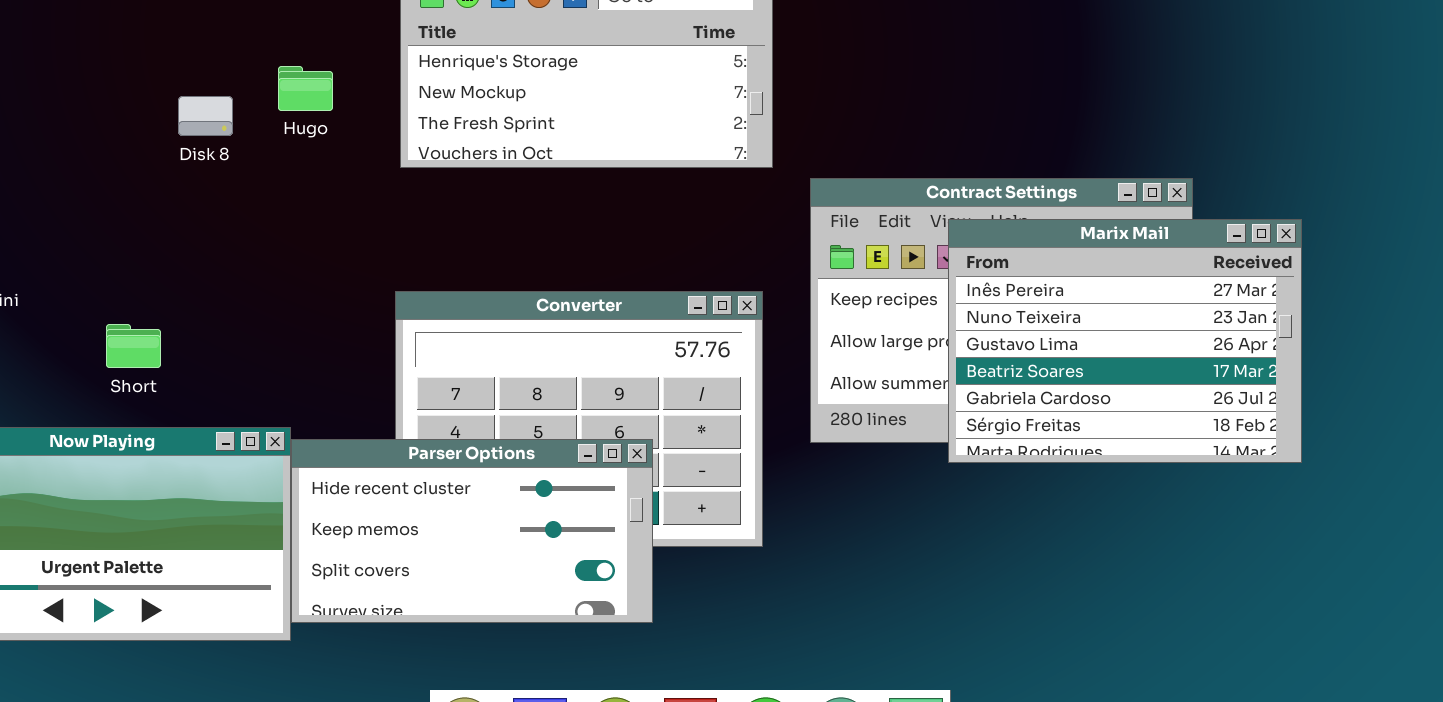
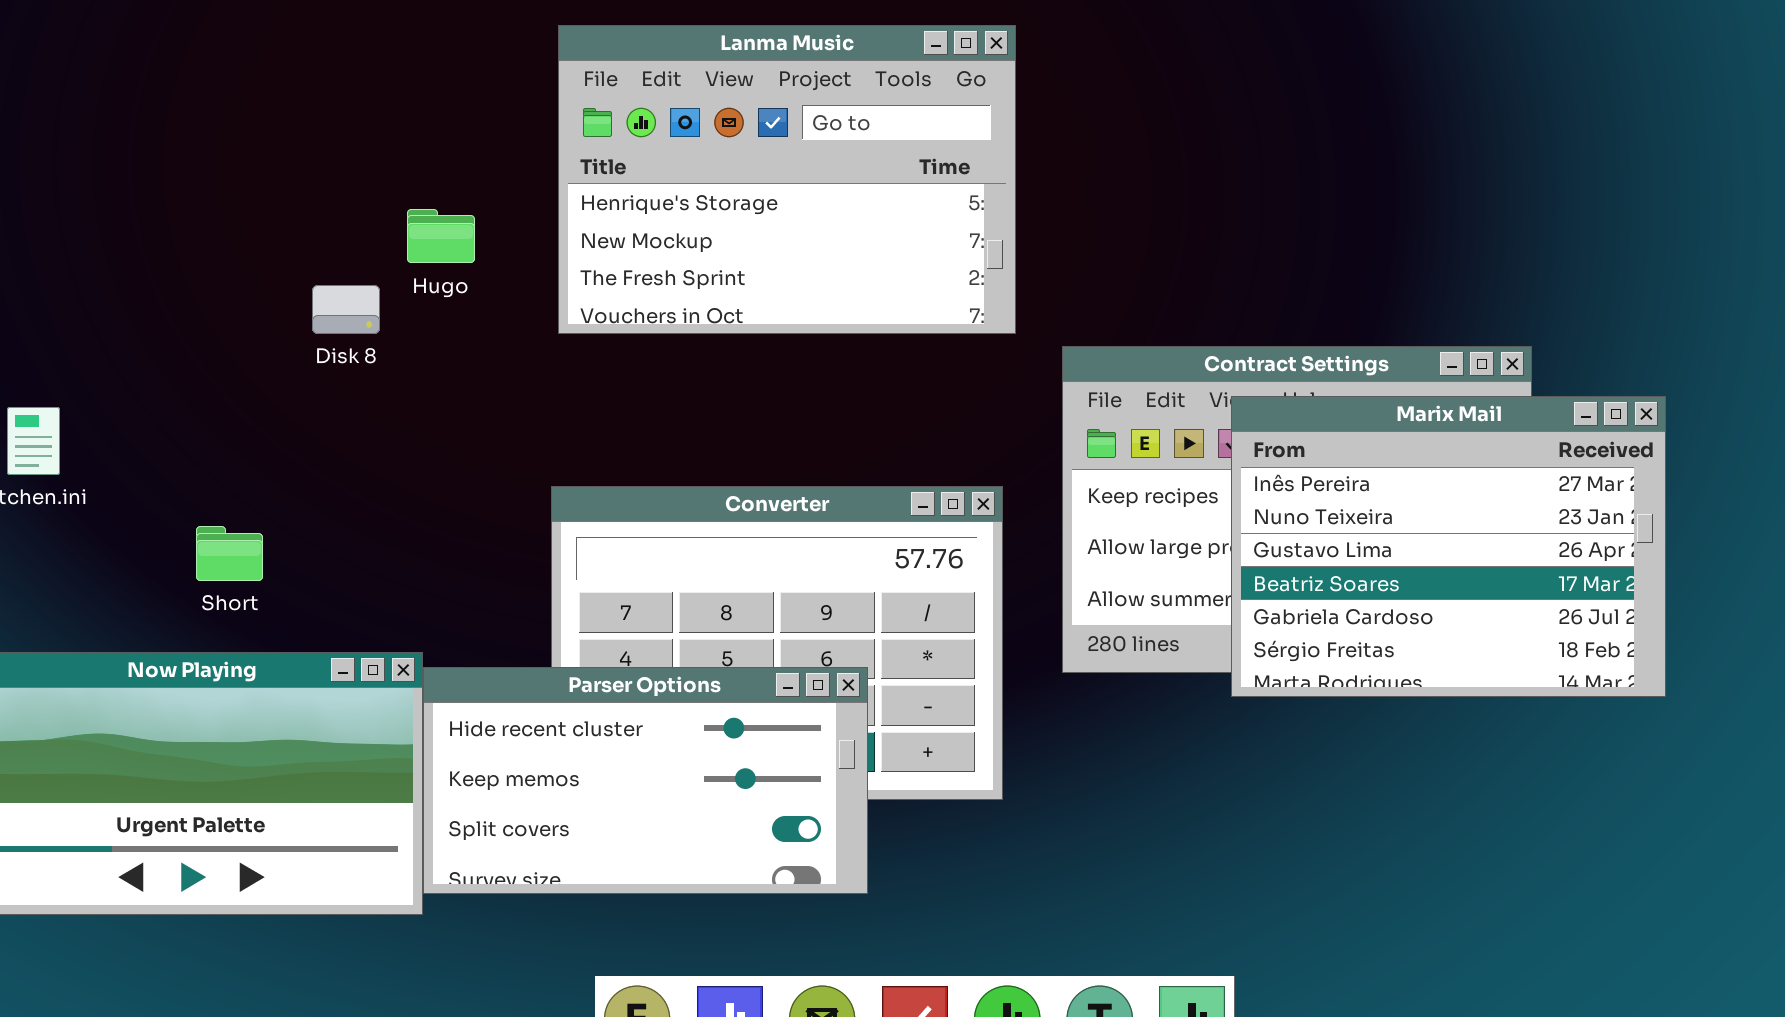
Disk 8: [178,96,233,136] -> [312,285,380,334], moved

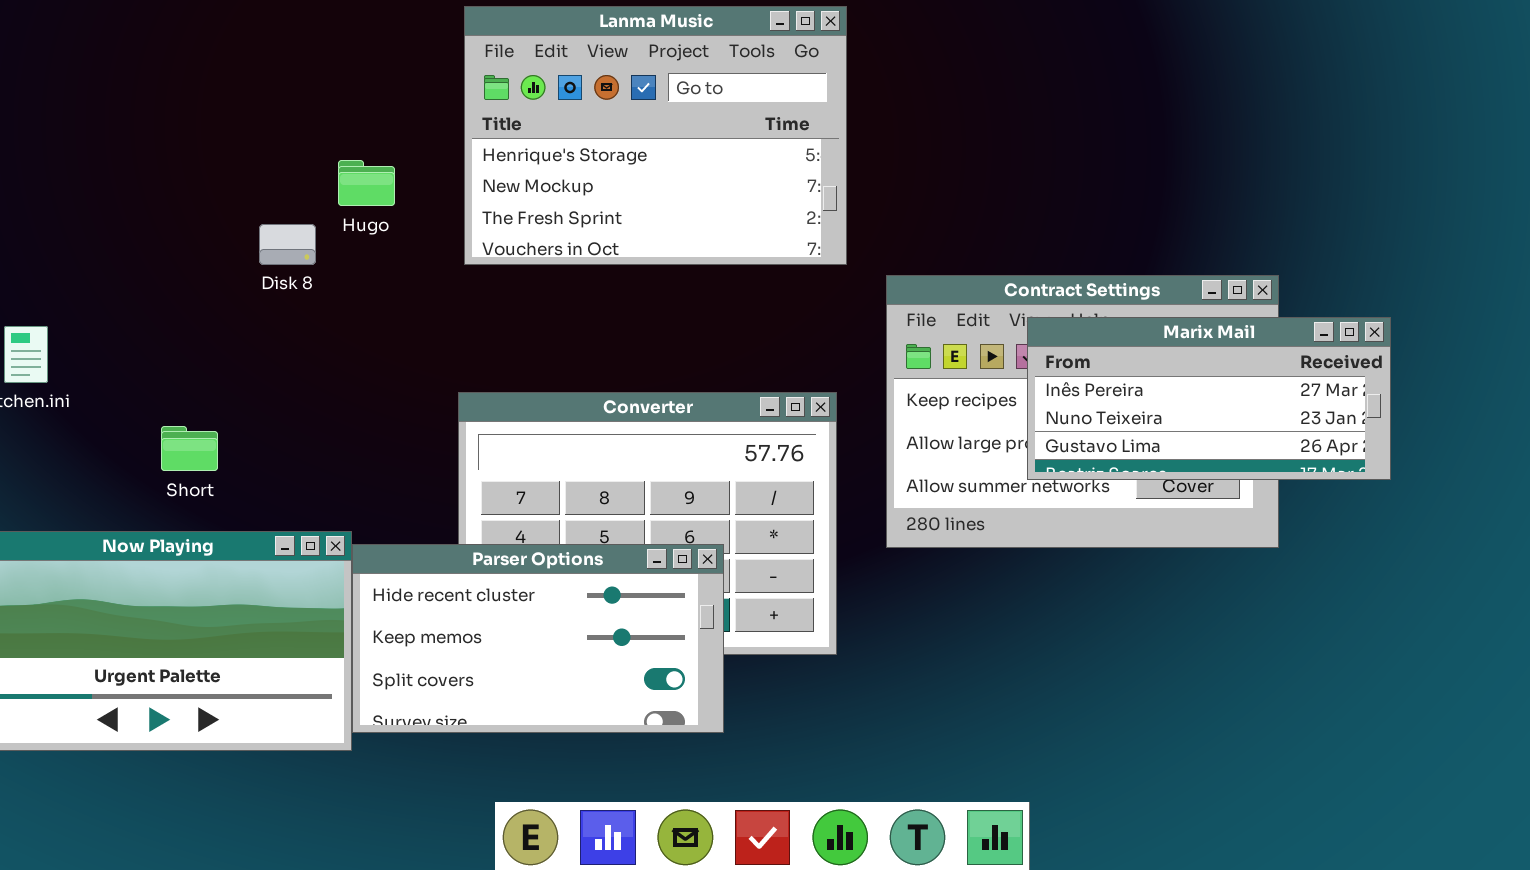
Marix Mail: [1231,396,1666,697] -> [1027,317,1391,480], resized

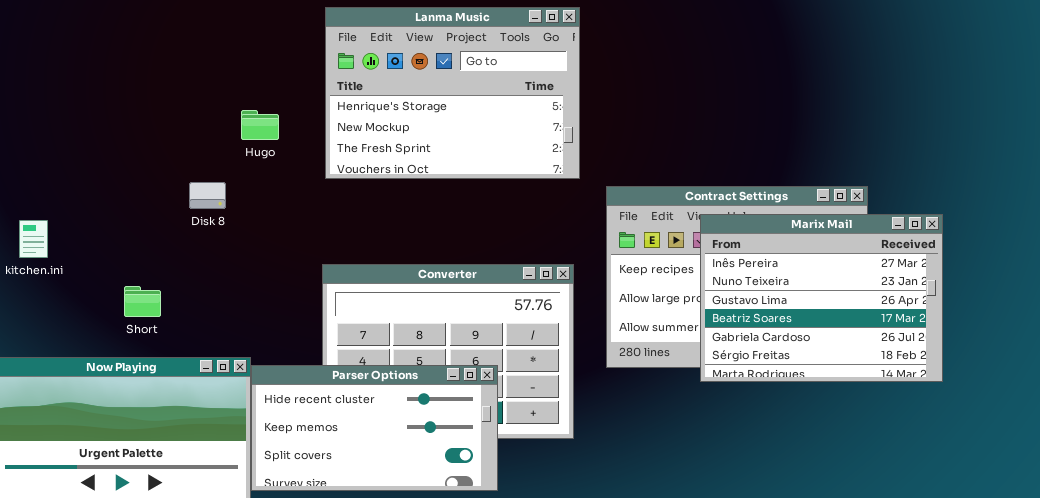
Disk 8: [259,224,316,265] -> [189,182,226,209], moved
Marix Mail: [1027,317,1391,480] -> [700,214,943,382], resized

